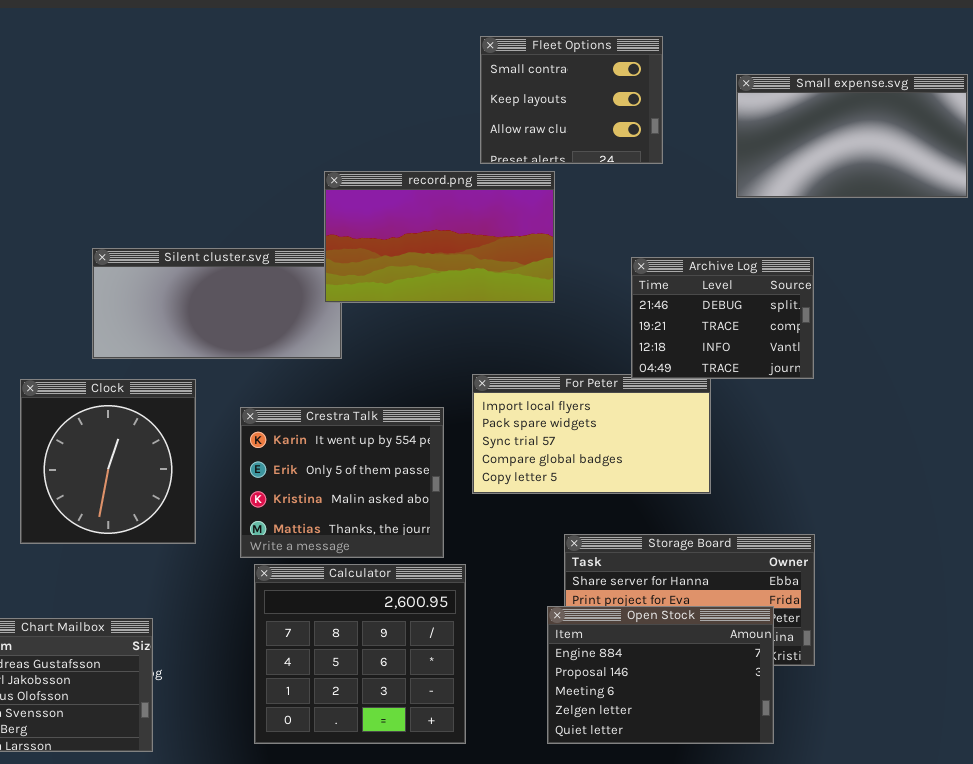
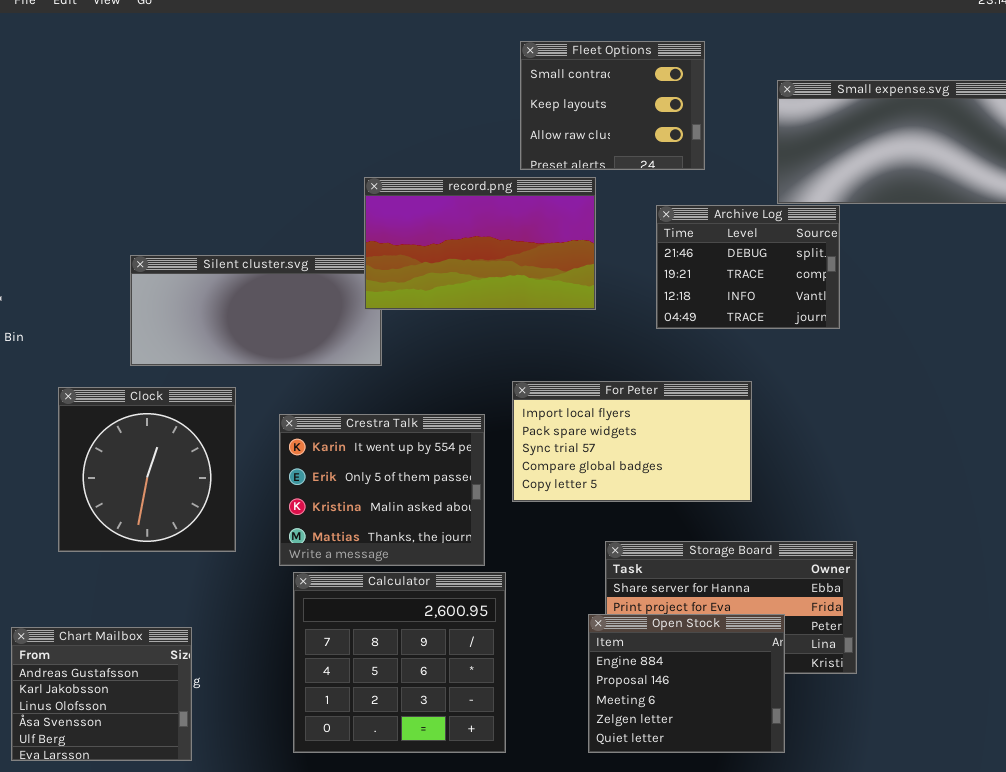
Archive Log: [631,257,814,379] -> [656,205,840,329], moved
Open Stock: [547,606,774,744] -> [588,614,785,753], resized

